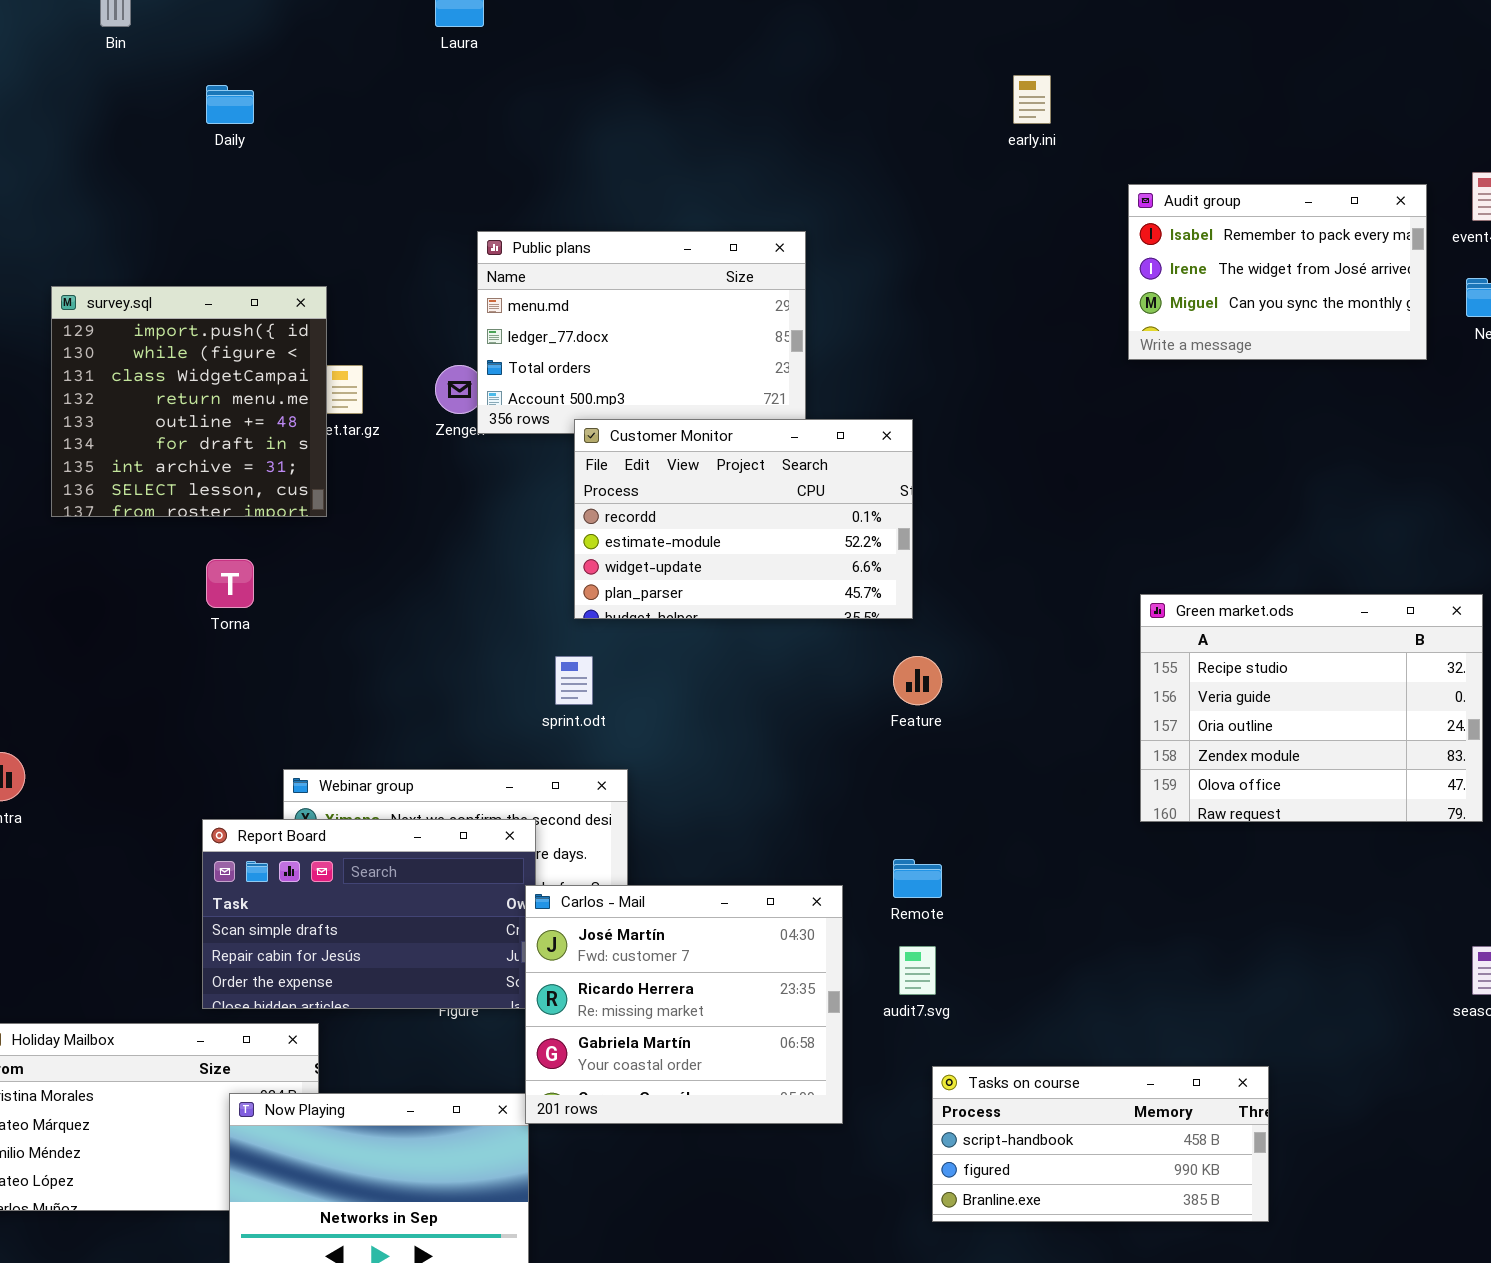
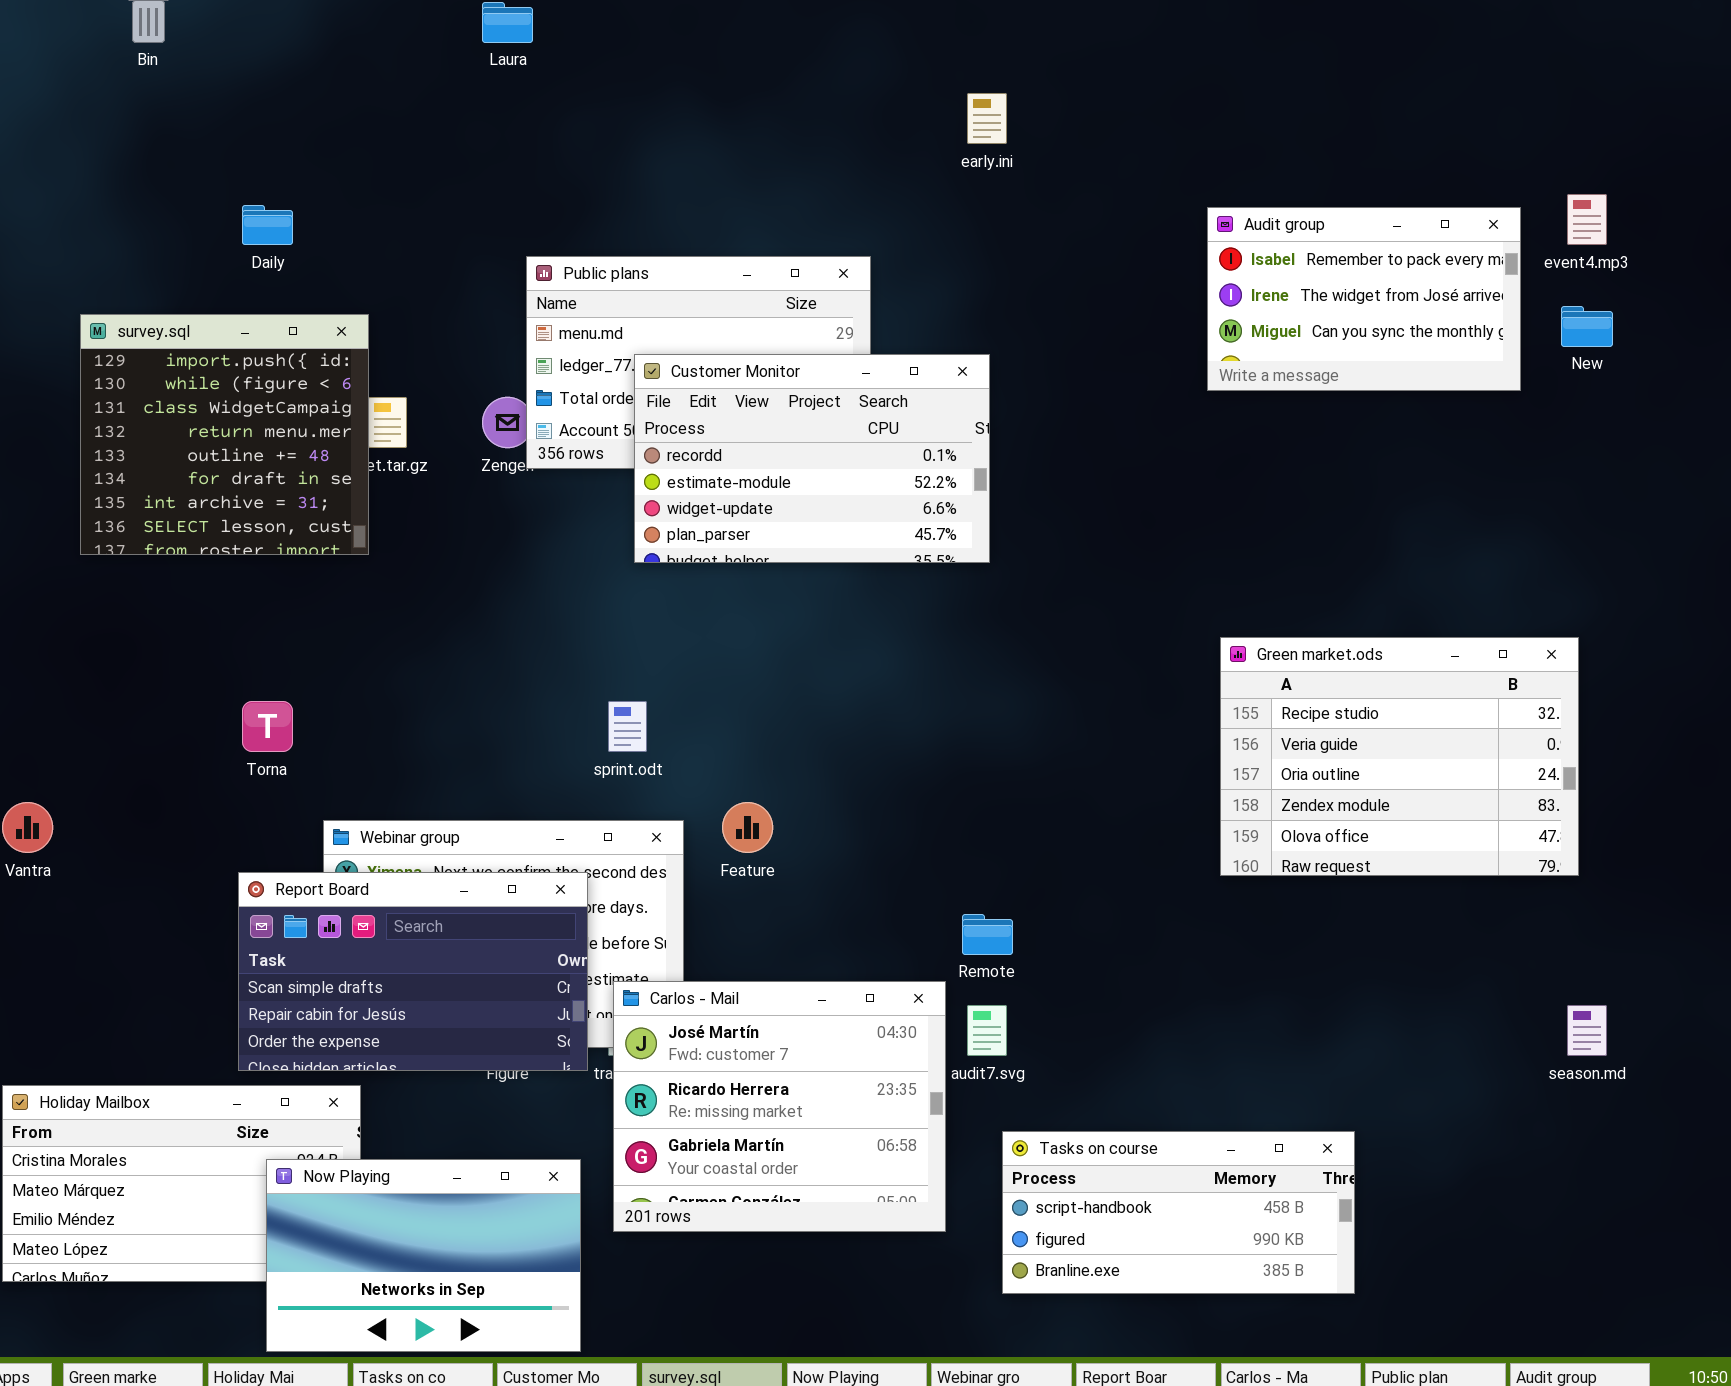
early.ini: [1013,75,1051,124] -> [967,93,1007,144], moved
Daily: [206,85,254,124] -> [242,205,293,245], moved
Customer Monitor: [574,419,913,619] -> [634,354,990,563], moved
Torna: [206,559,254,608] -> [242,701,293,752], moved
Feature: [893,656,942,705] -> [722,802,773,853], moved
Carlos - Mail: [525,885,843,1124] -> [613,981,946,1232], moved

